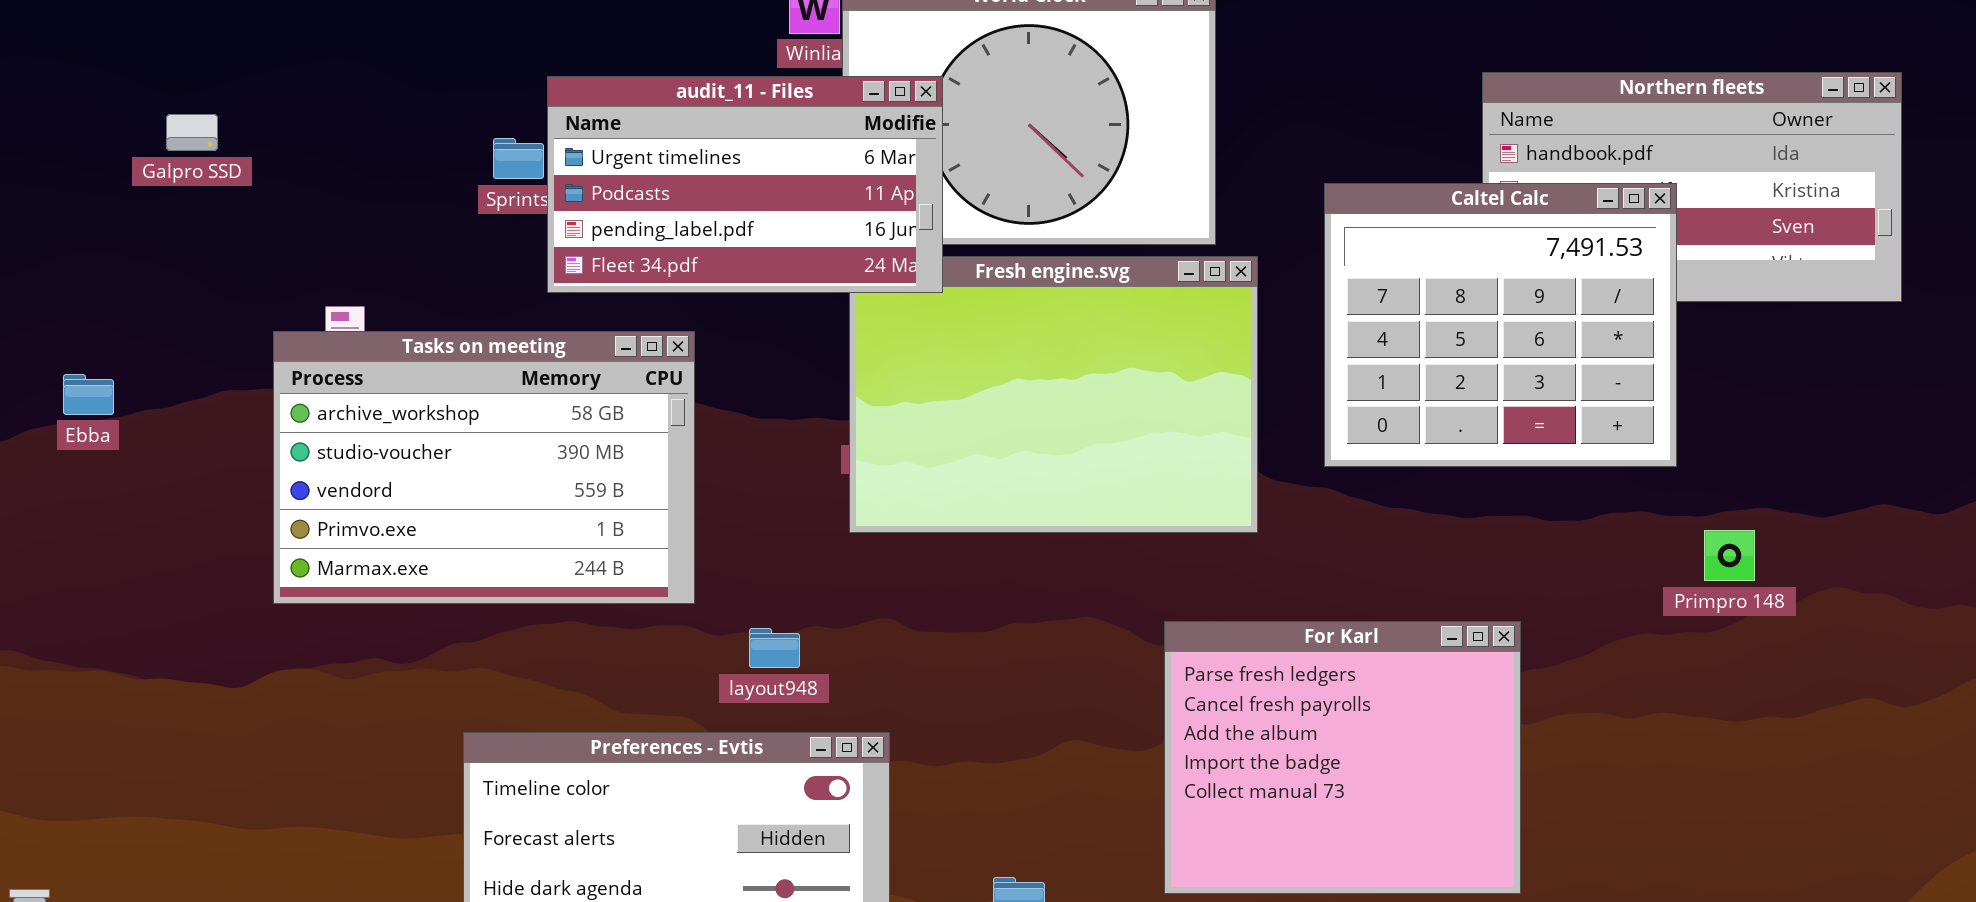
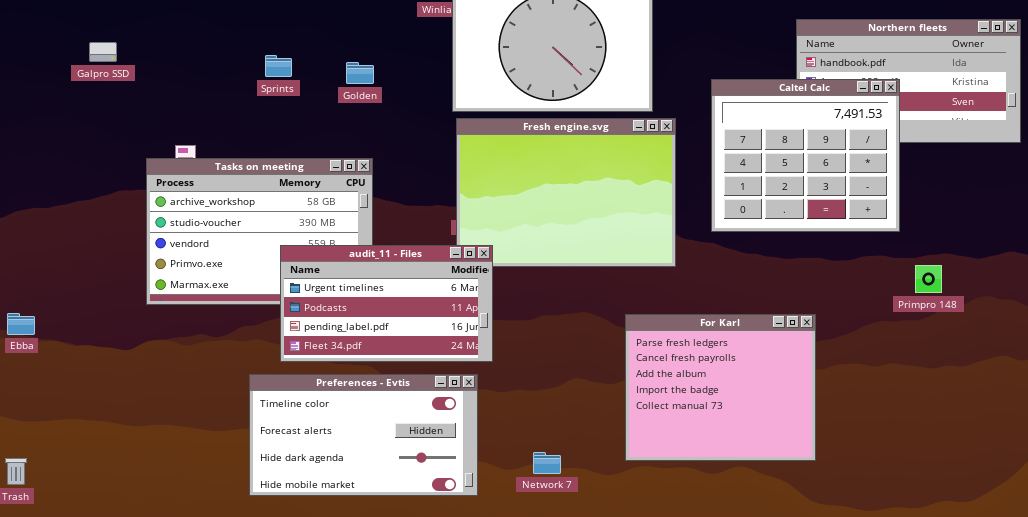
audit_11 - Files: [547,76,943,293] -> [280,245,493,362], moved
Ebba: [63,374,114,415] -> [7,313,35,335], moved

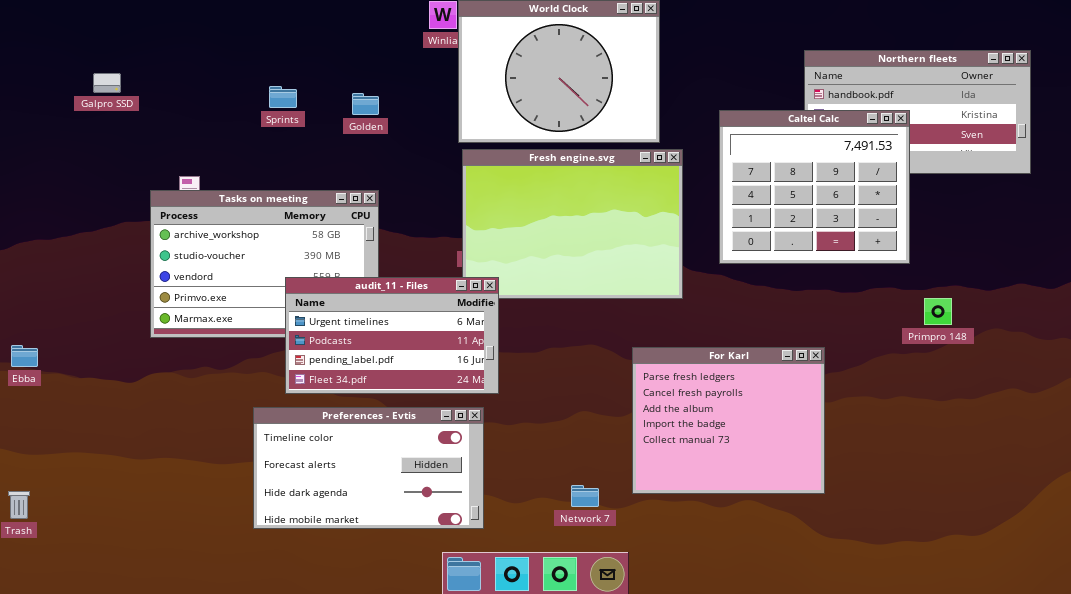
Network 7: [533,452,561,474] -> [571,485,599,507], moved

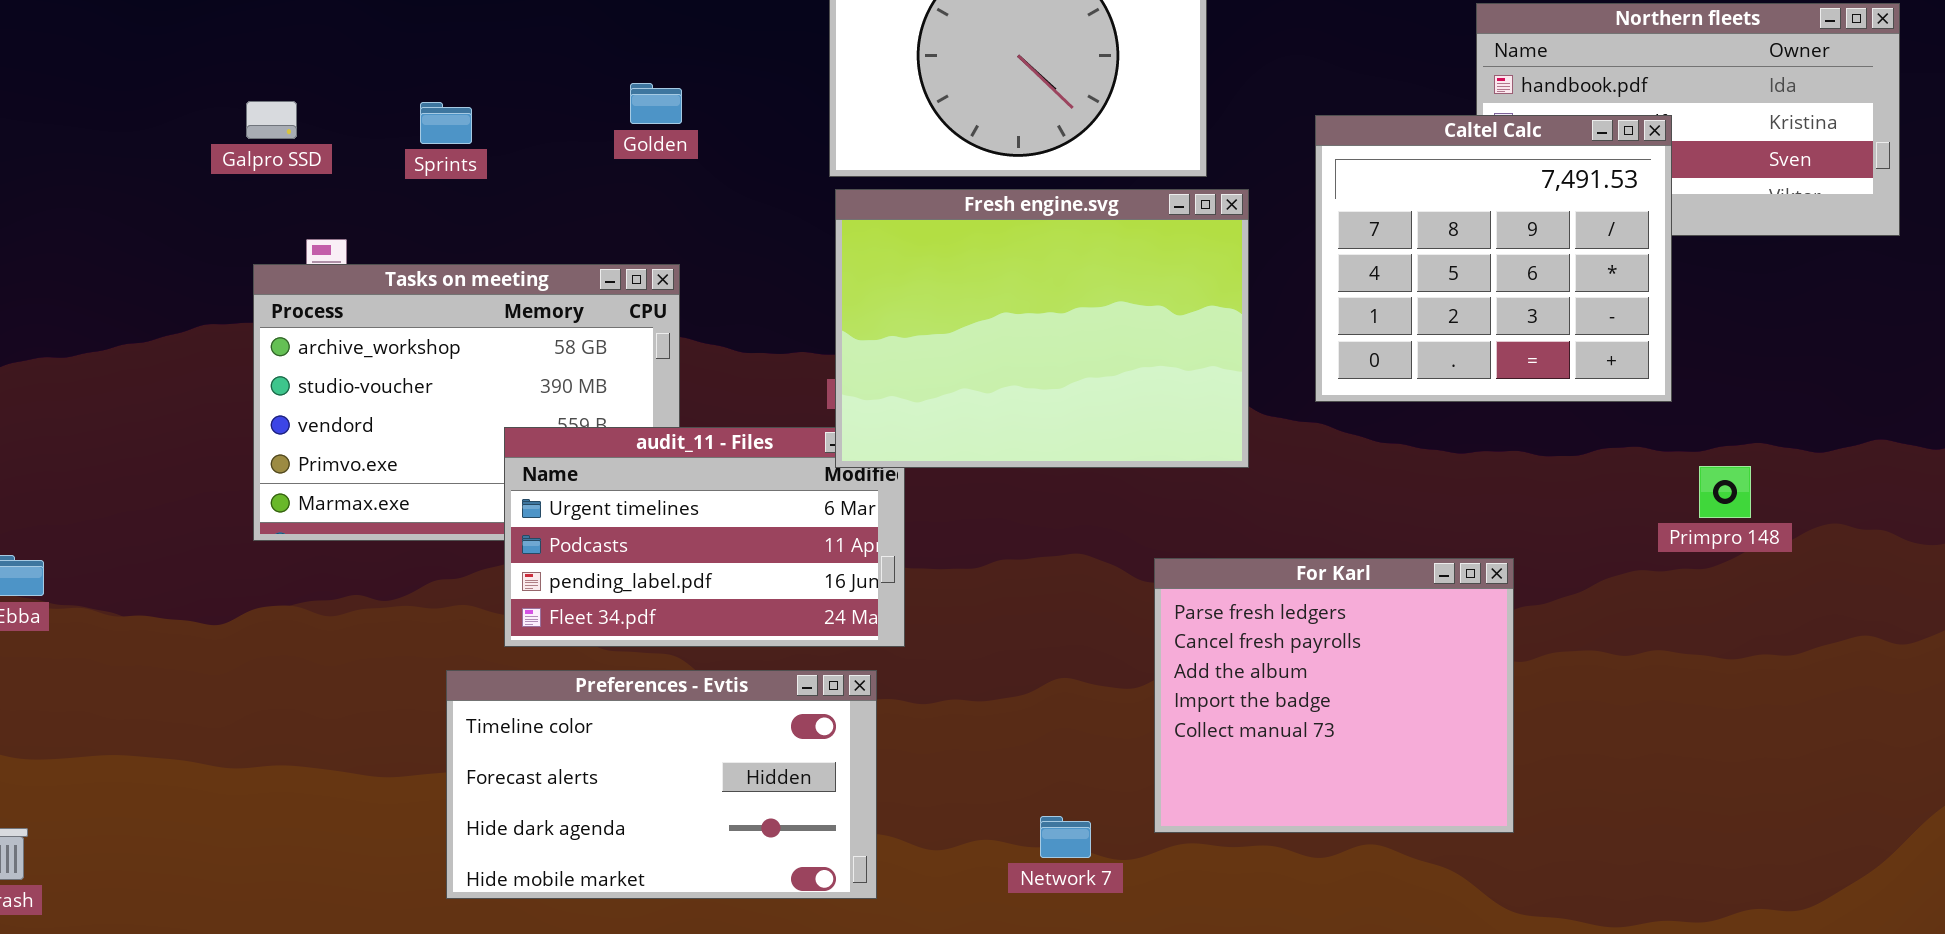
Galpro SSD: [93,73,121,93] -> [246,101,297,139], moved
Sprints: [269,86,297,108] -> [420,102,472,144], moved
Fresh engine.svg: [462,149,683,299] -> [835,189,1249,468], raised

